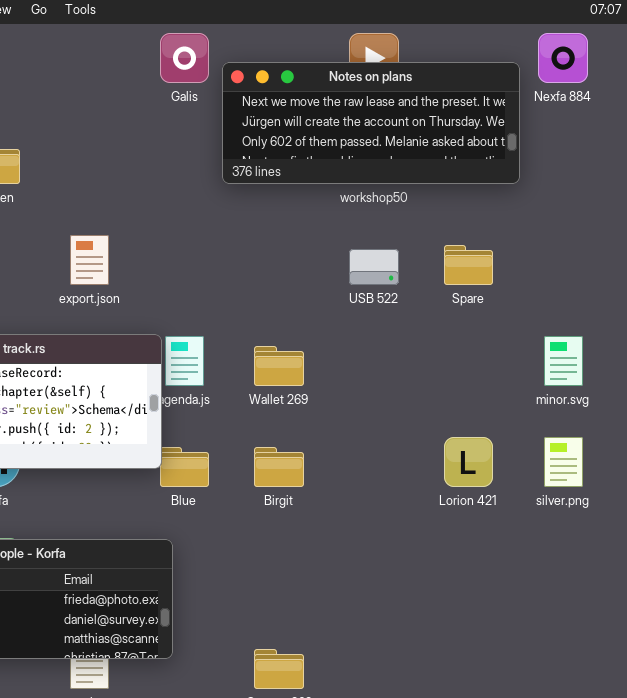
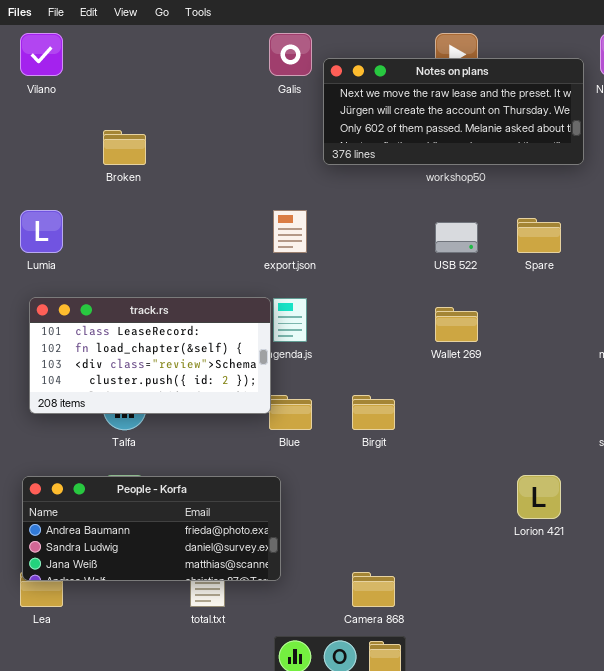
export.json: [70,235,109,285] -> [273,210,307,253], moved
Wallet 269: [254,346,304,386] -> [435,307,478,342], moved
Lorion 421: [444,437,493,487] -> [517,475,561,519], moved

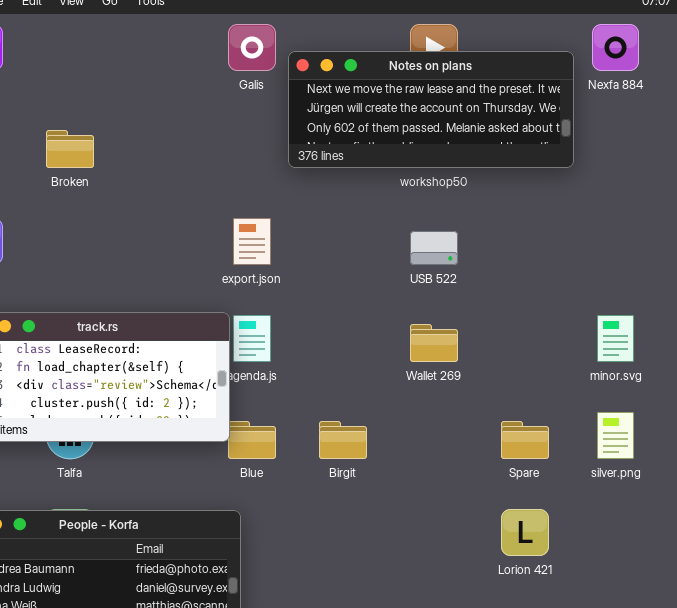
Spare: [517,218,561,253] -> [501,421,549,459], moved

